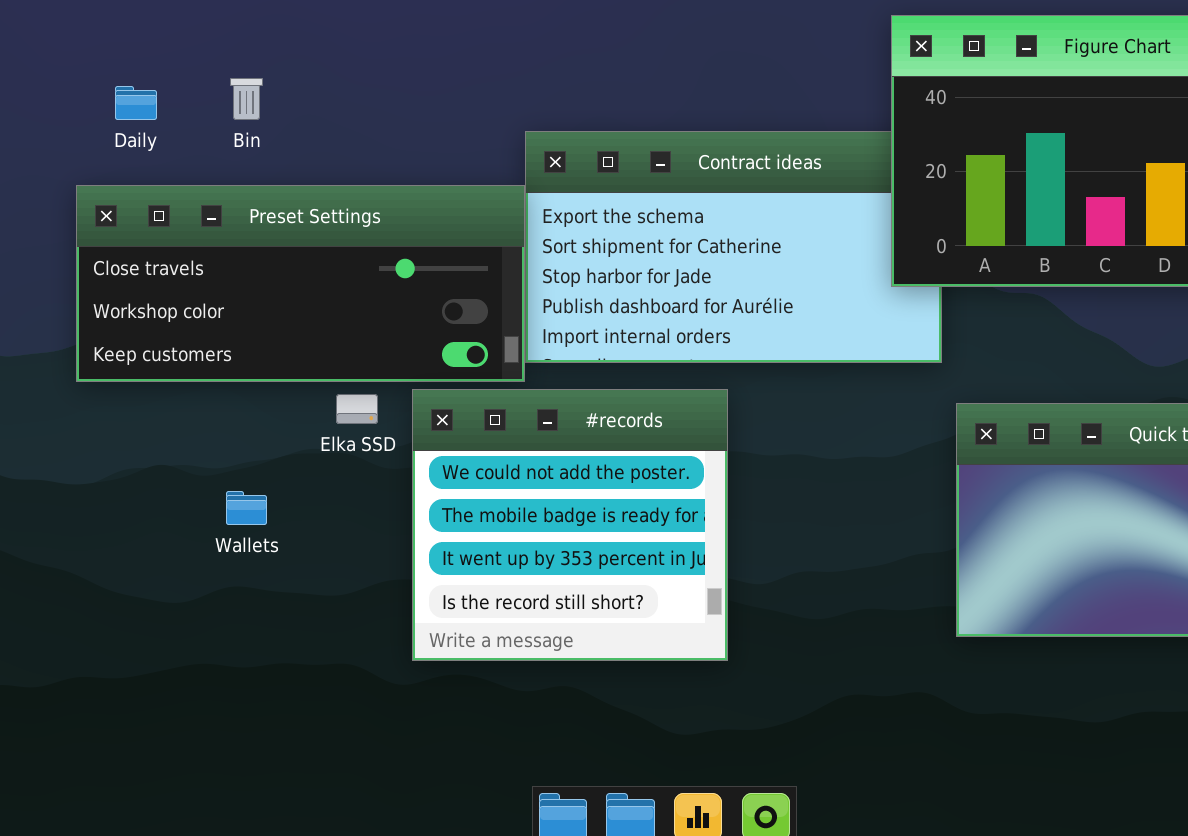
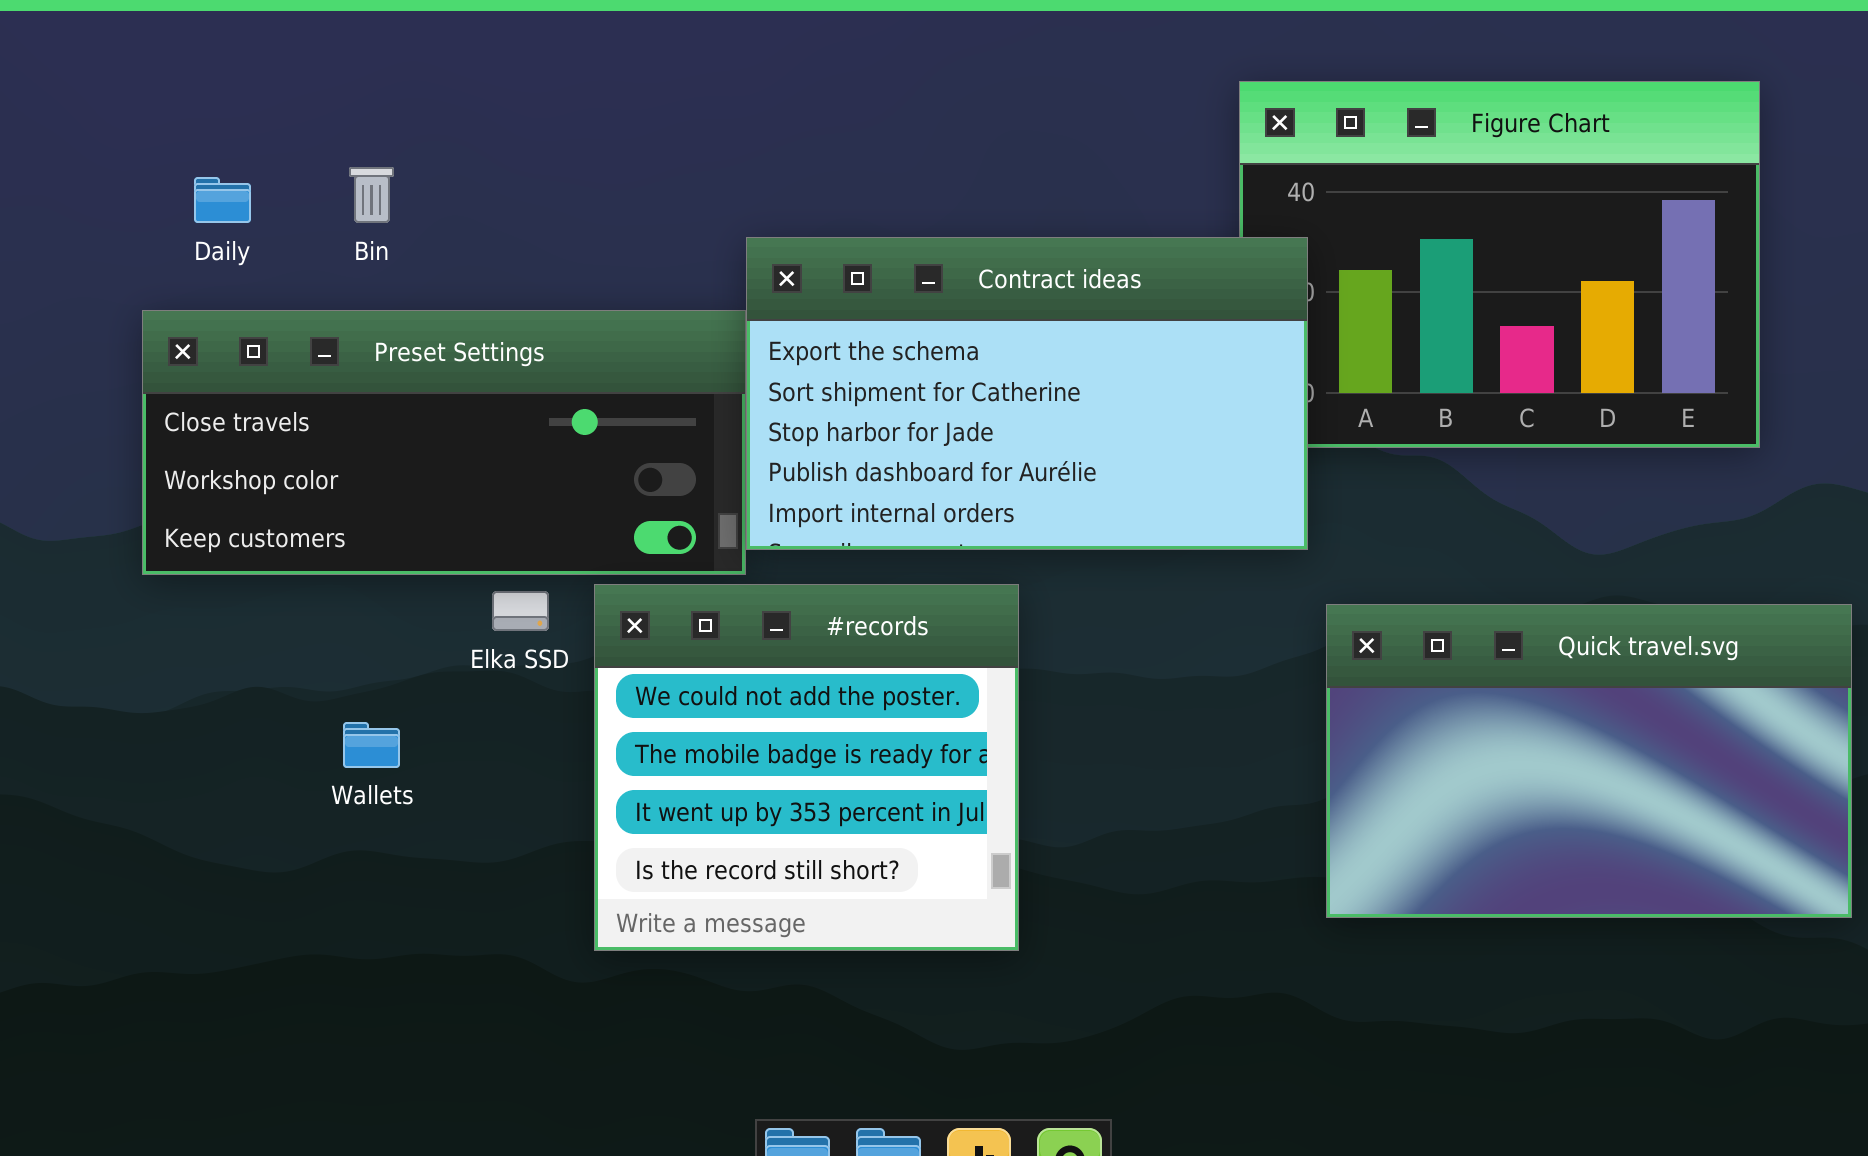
Contract ideas: [525,131,942,363] -> [746,237,1308,550], raised

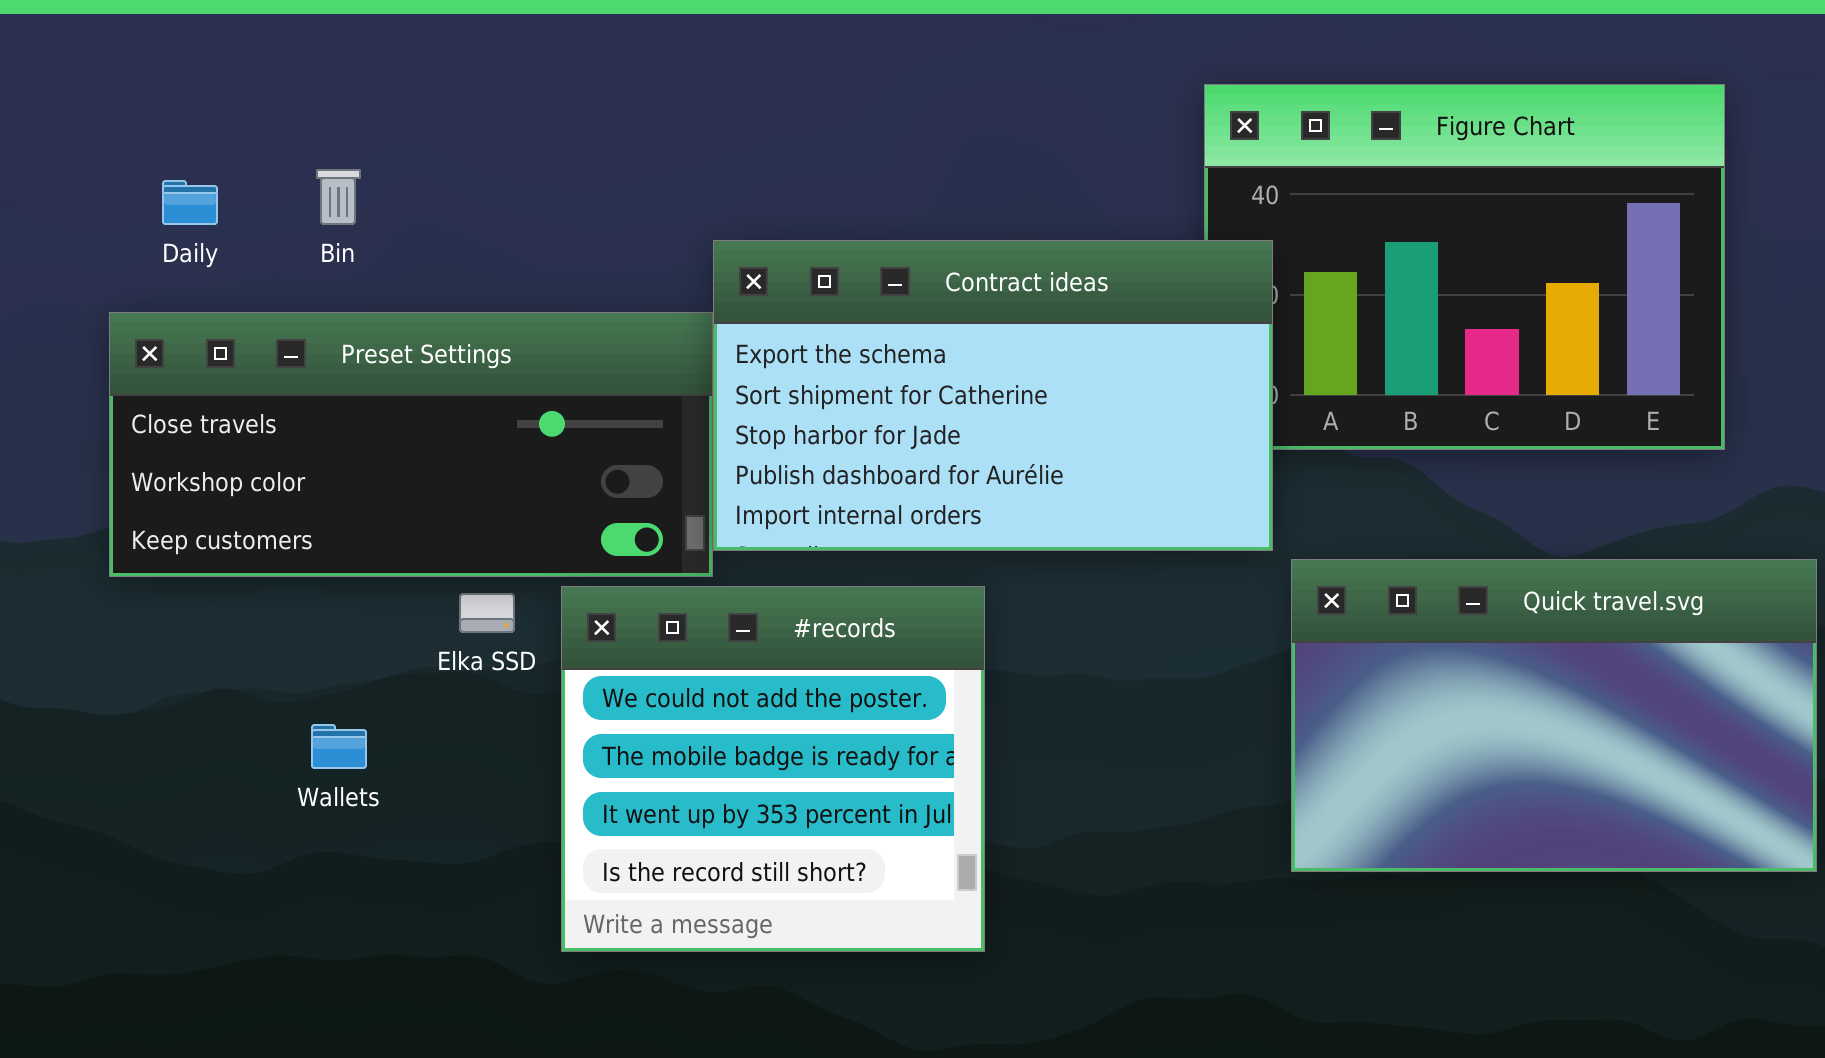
Quick travel.svg: [1326,604,1852,918] -> [1291,559,1817,872], moved

